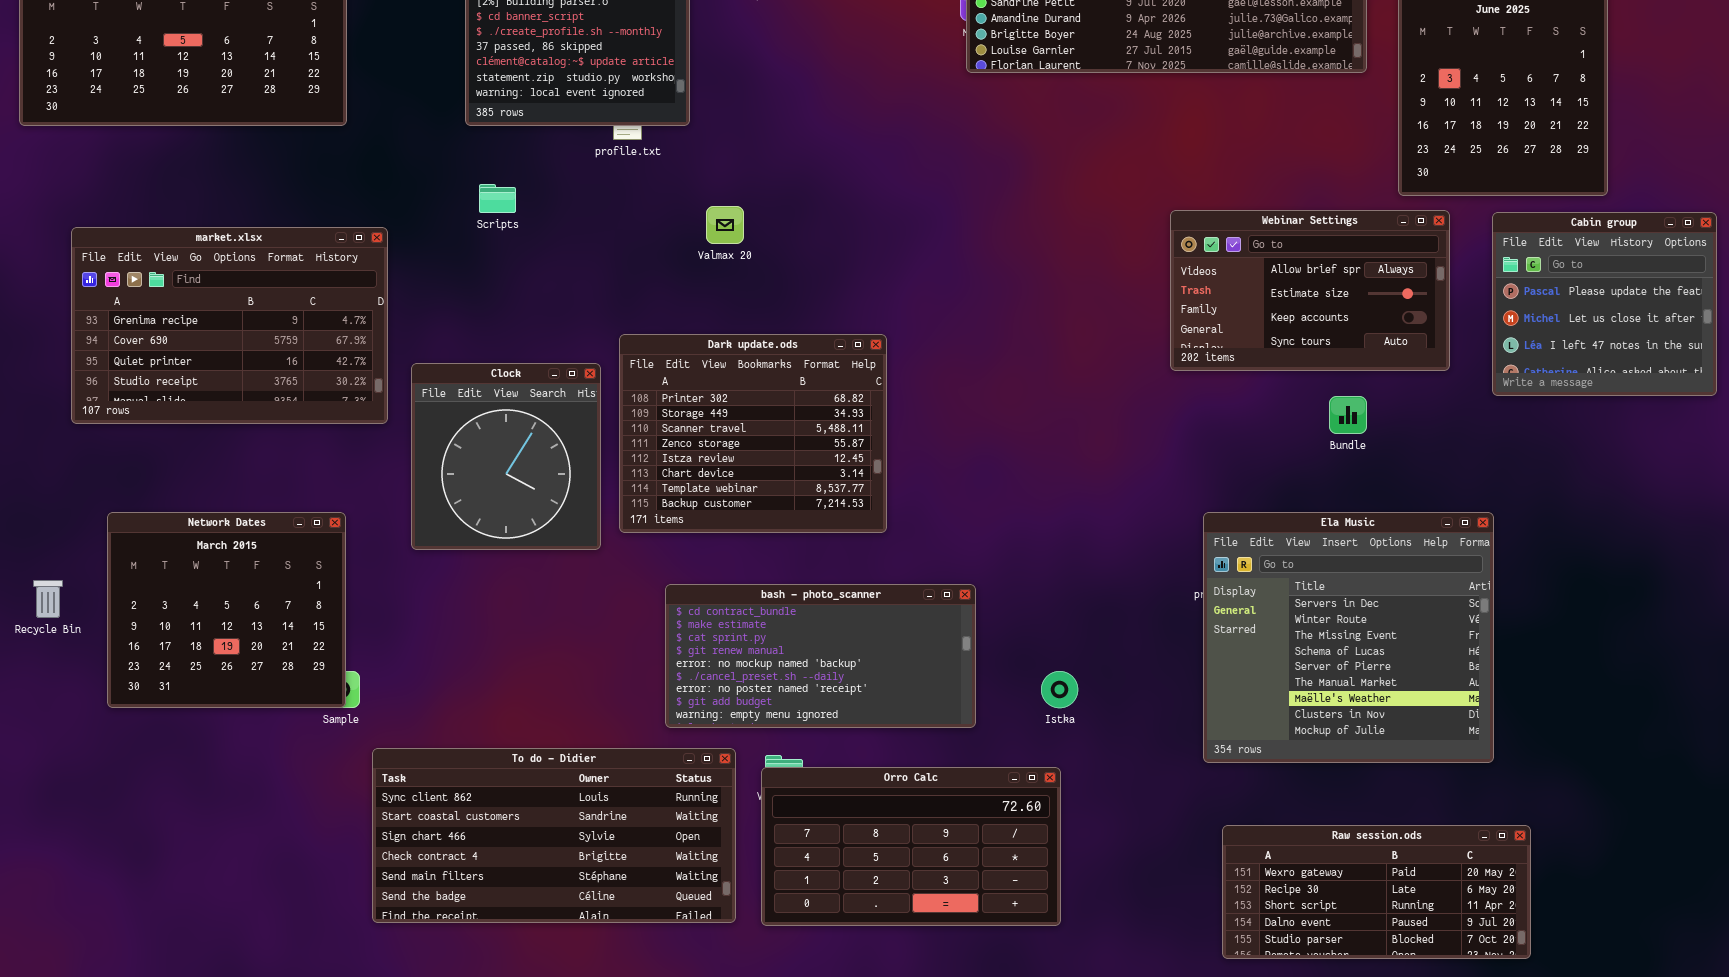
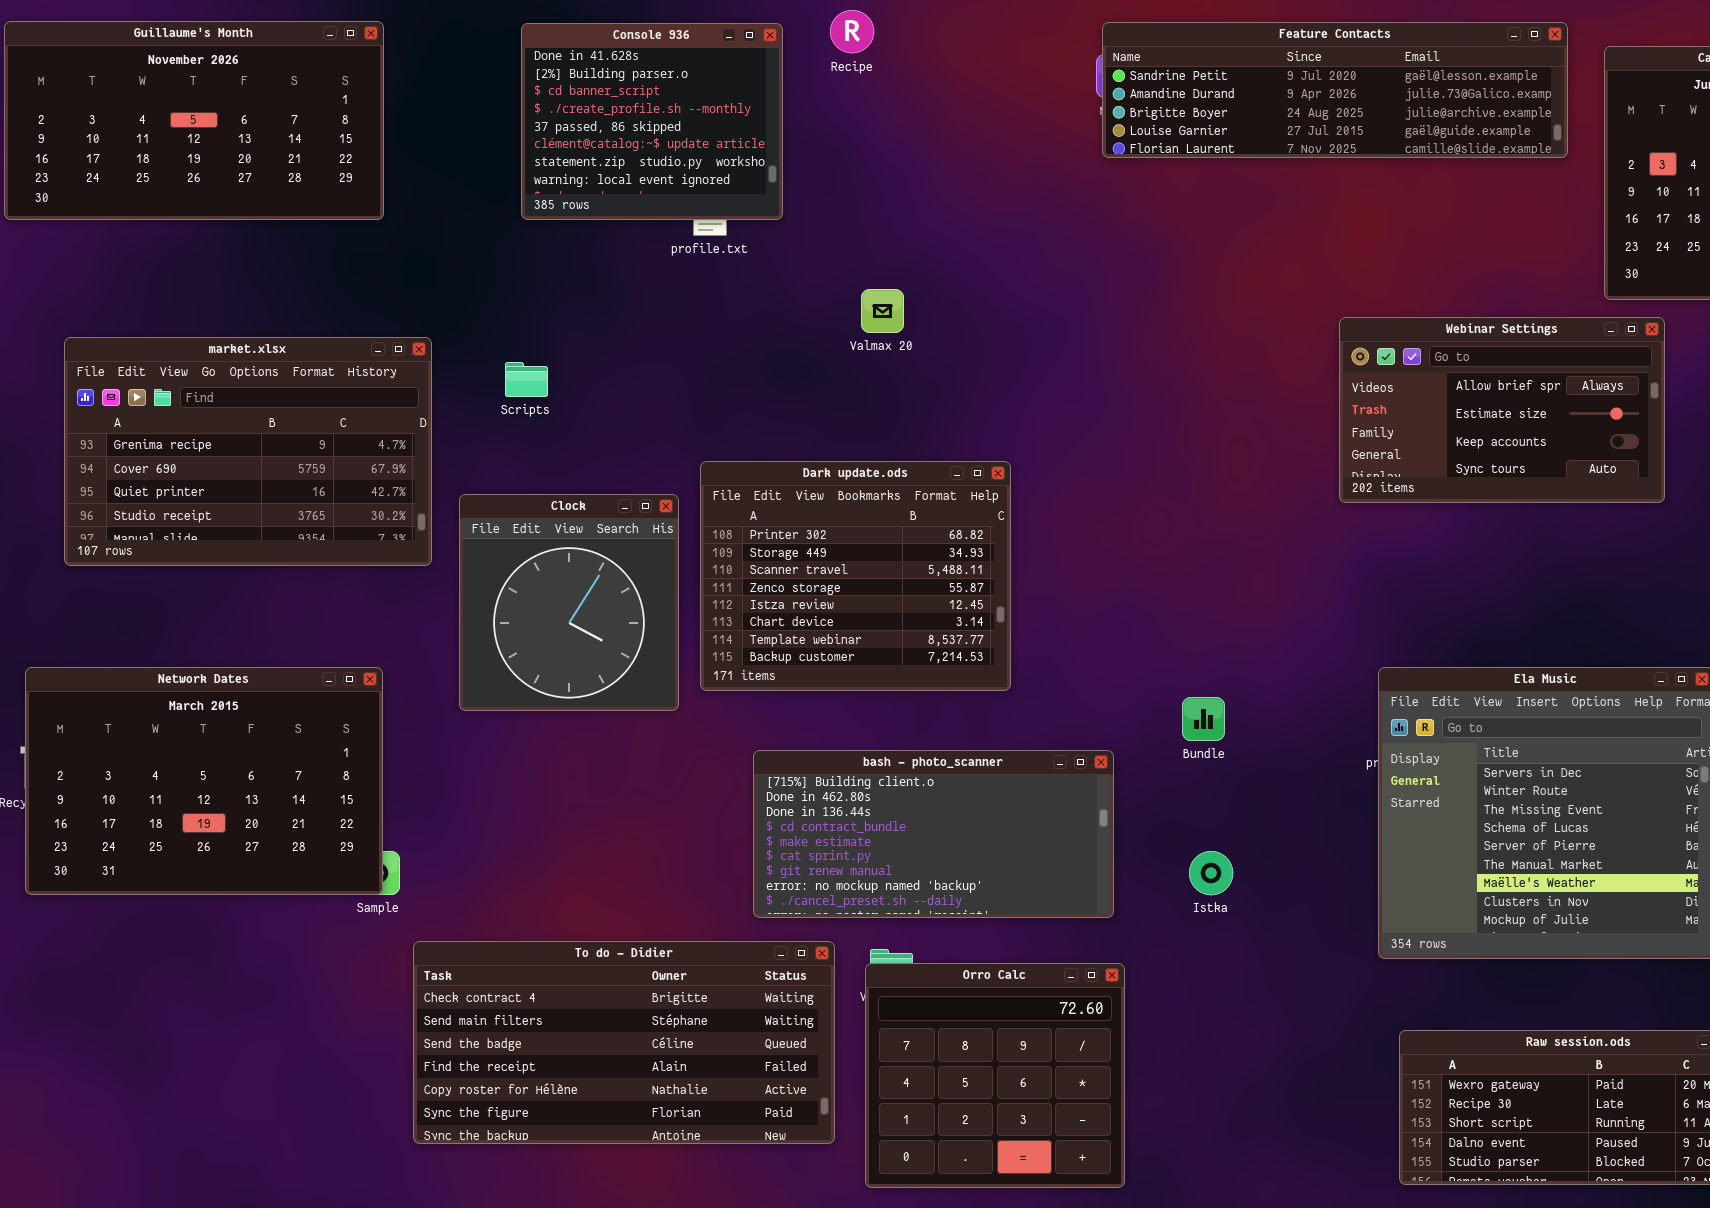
Scripts: [479,184,516,213] -> [505,362,548,397], moved
Valmax 20: [706,206,744,244] -> [861,289,904,333], moved
Bundle: [1329,396,1367,434] -> [1182,697,1225,741], moved
Network Dates: [107,512,346,708] -> [25,667,383,895], resized
bash - photo_scanner: [665,584,976,728] -> [753,750,1114,918], scrolled up 3 rows
To do - Didier: [372,748,736,923] -> [413,941,835,1144], scrolled down 3 rows
Orro Calc: [761,767,1061,926] -> [865,963,1125,1188], resized

